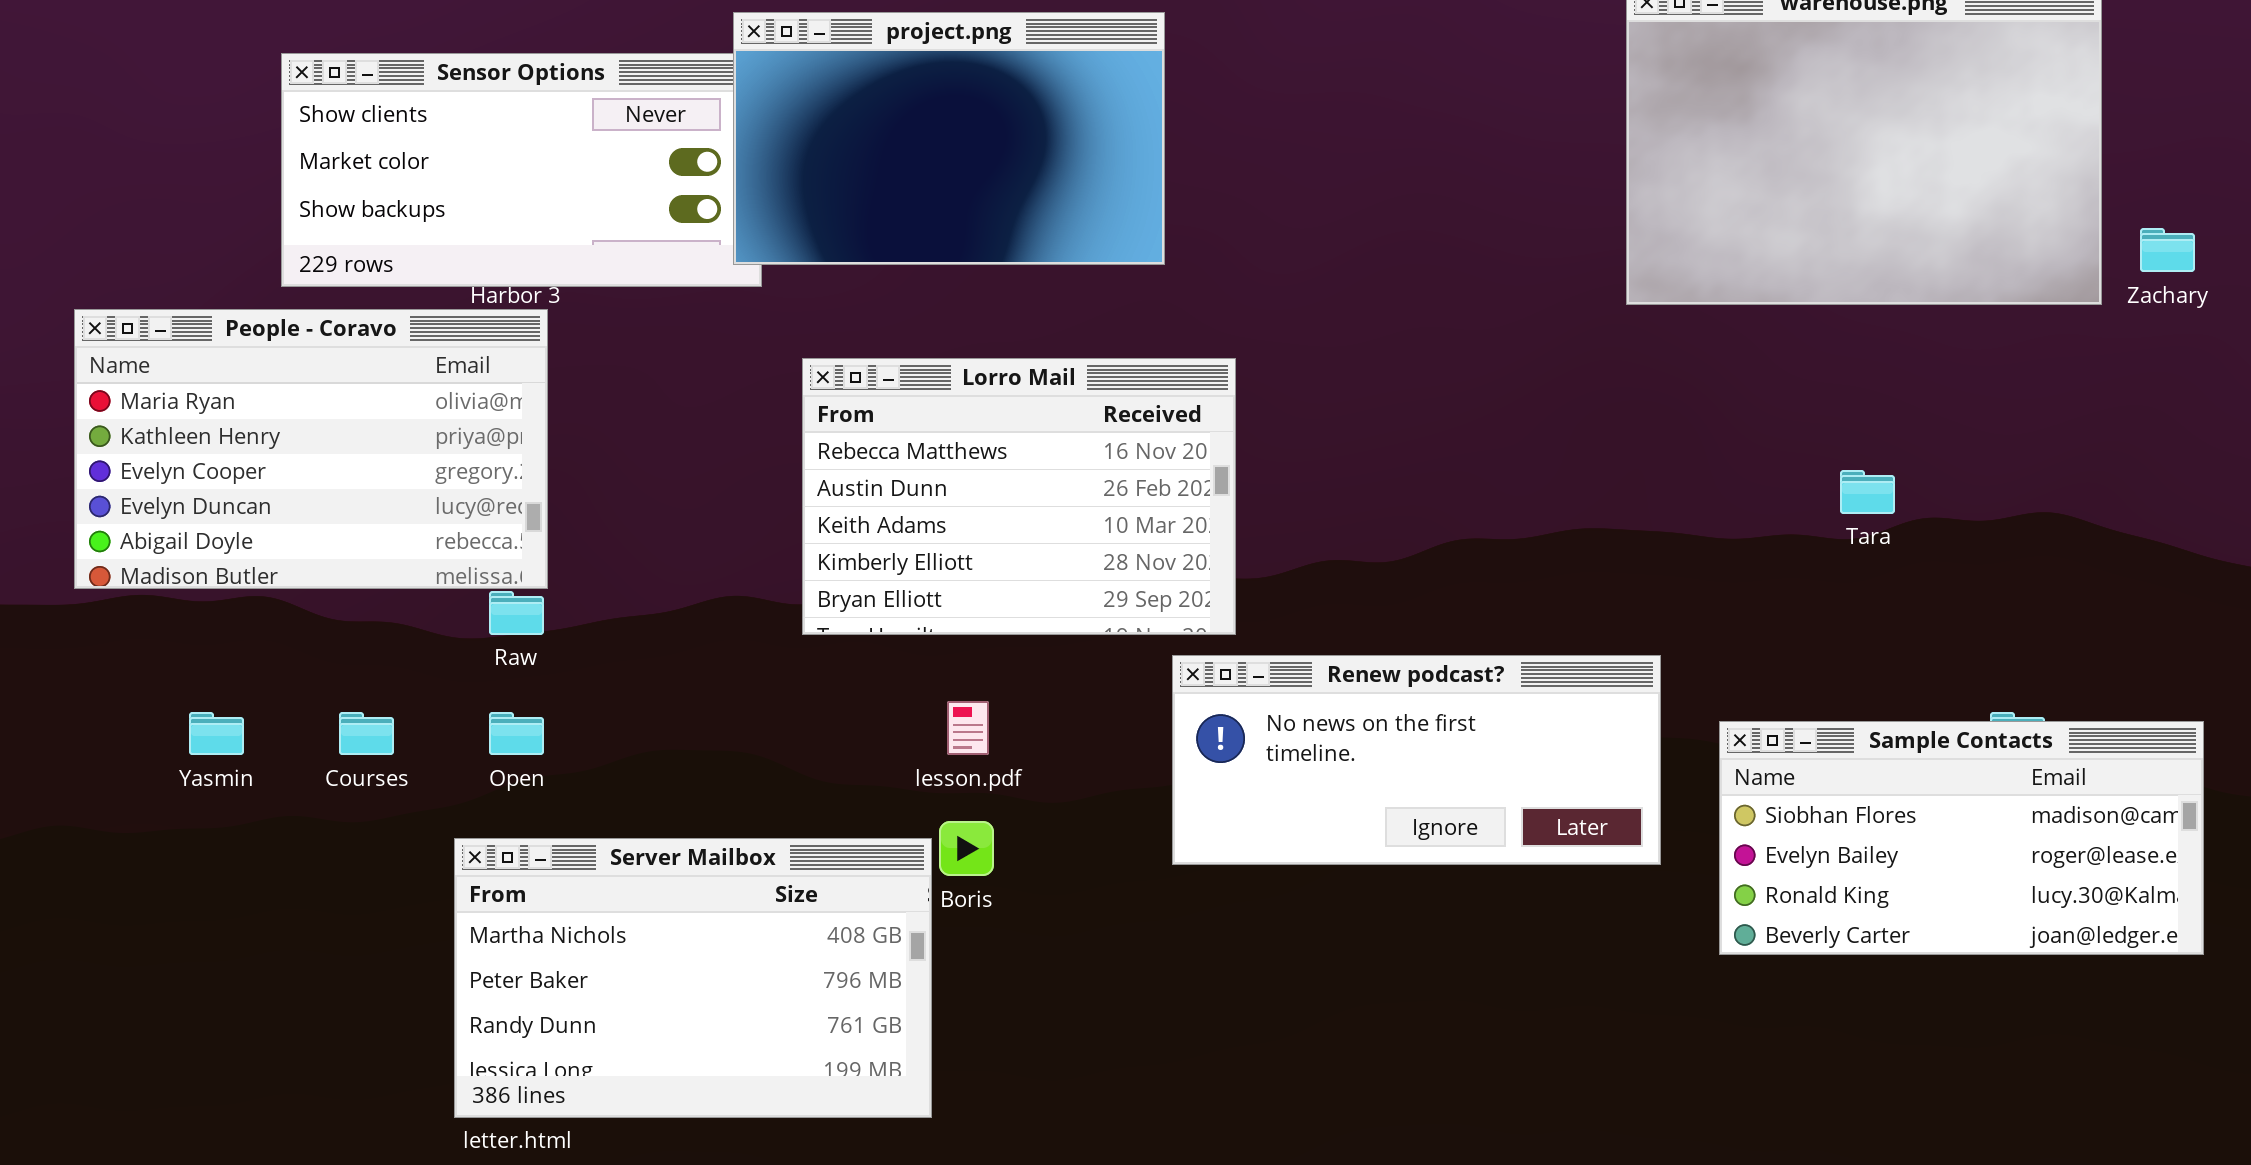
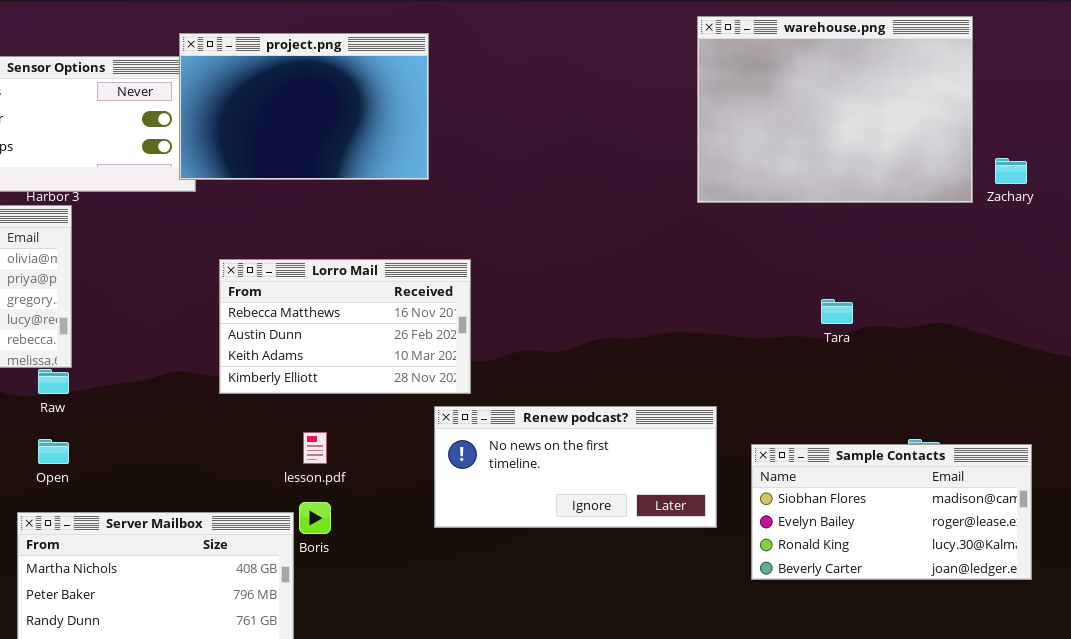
Lorro Mail: [802,358,1236,635] -> [219,259,471,394], resized

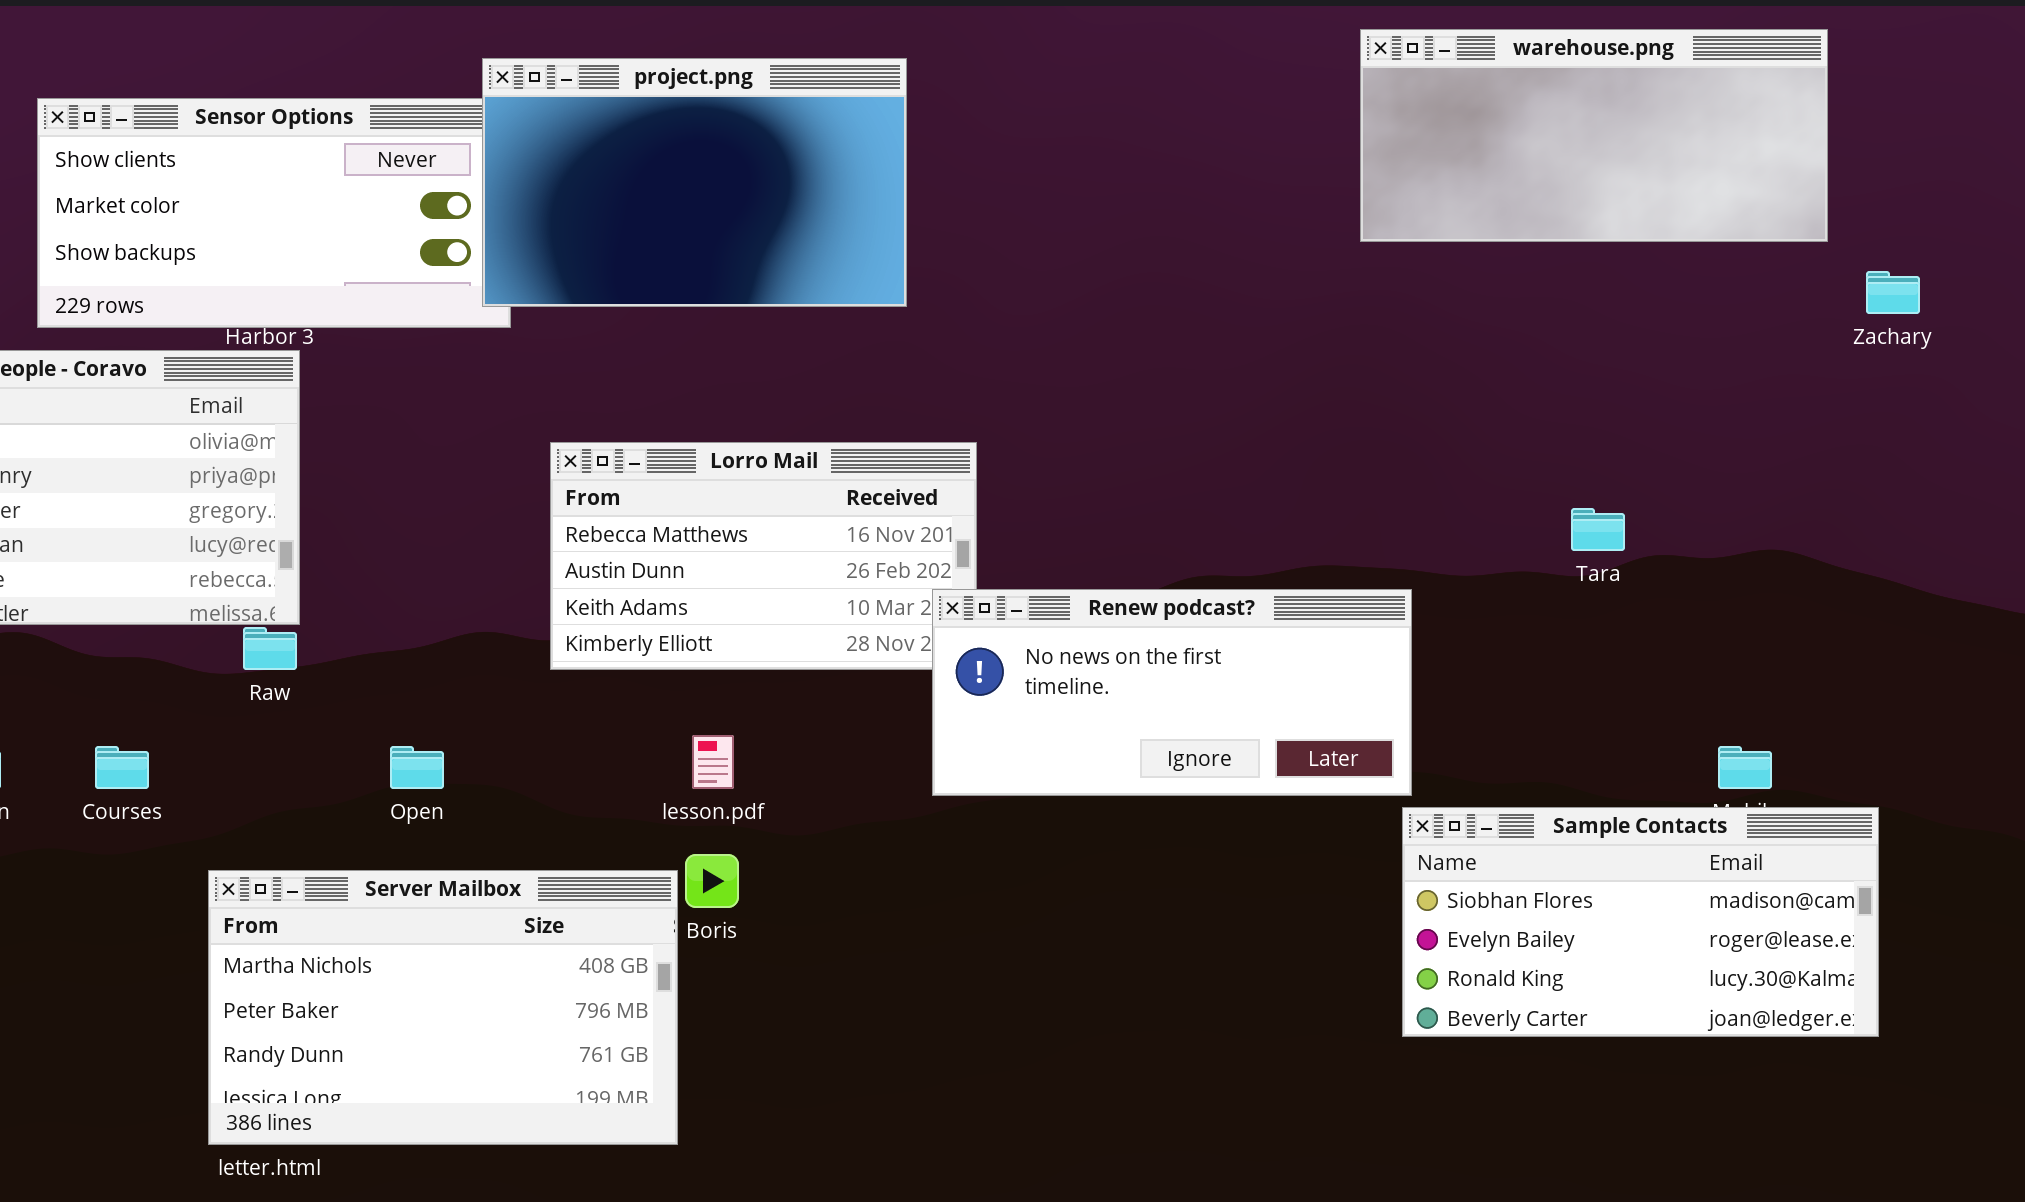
warehouse.png: [697,16,973,203] -> [1360,29,1828,242], resized
Renew podcast?: [434,406,717,528] -> [932,589,1412,796], moved
Open: [38,439,69,464] -> [390,746,444,789], moved
Sample Contacts: [751,444,1032,580] -> [1402,807,1879,1037], moved

